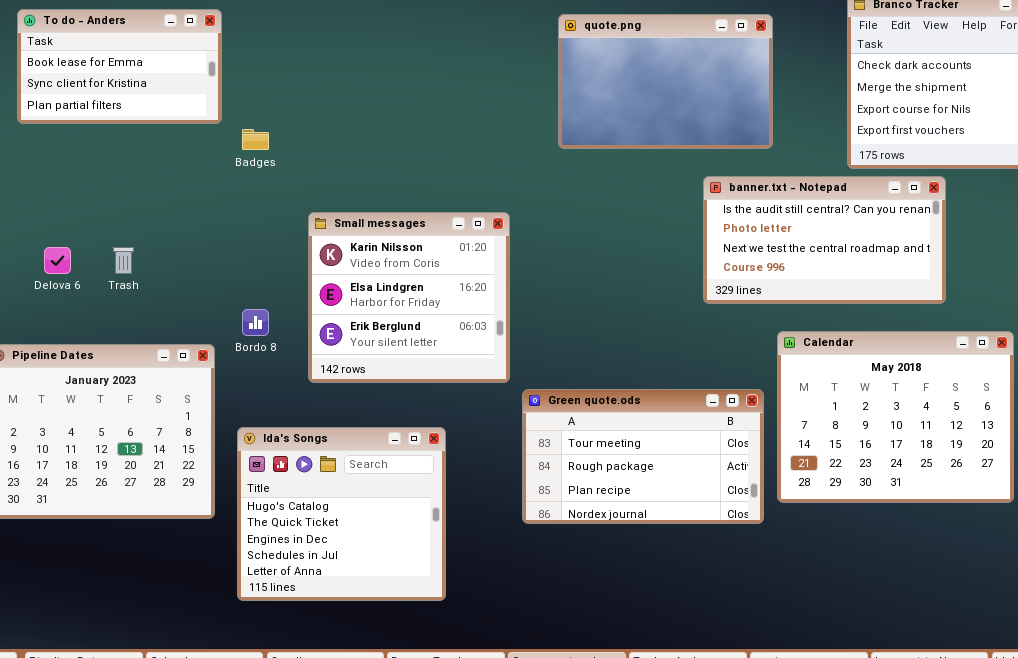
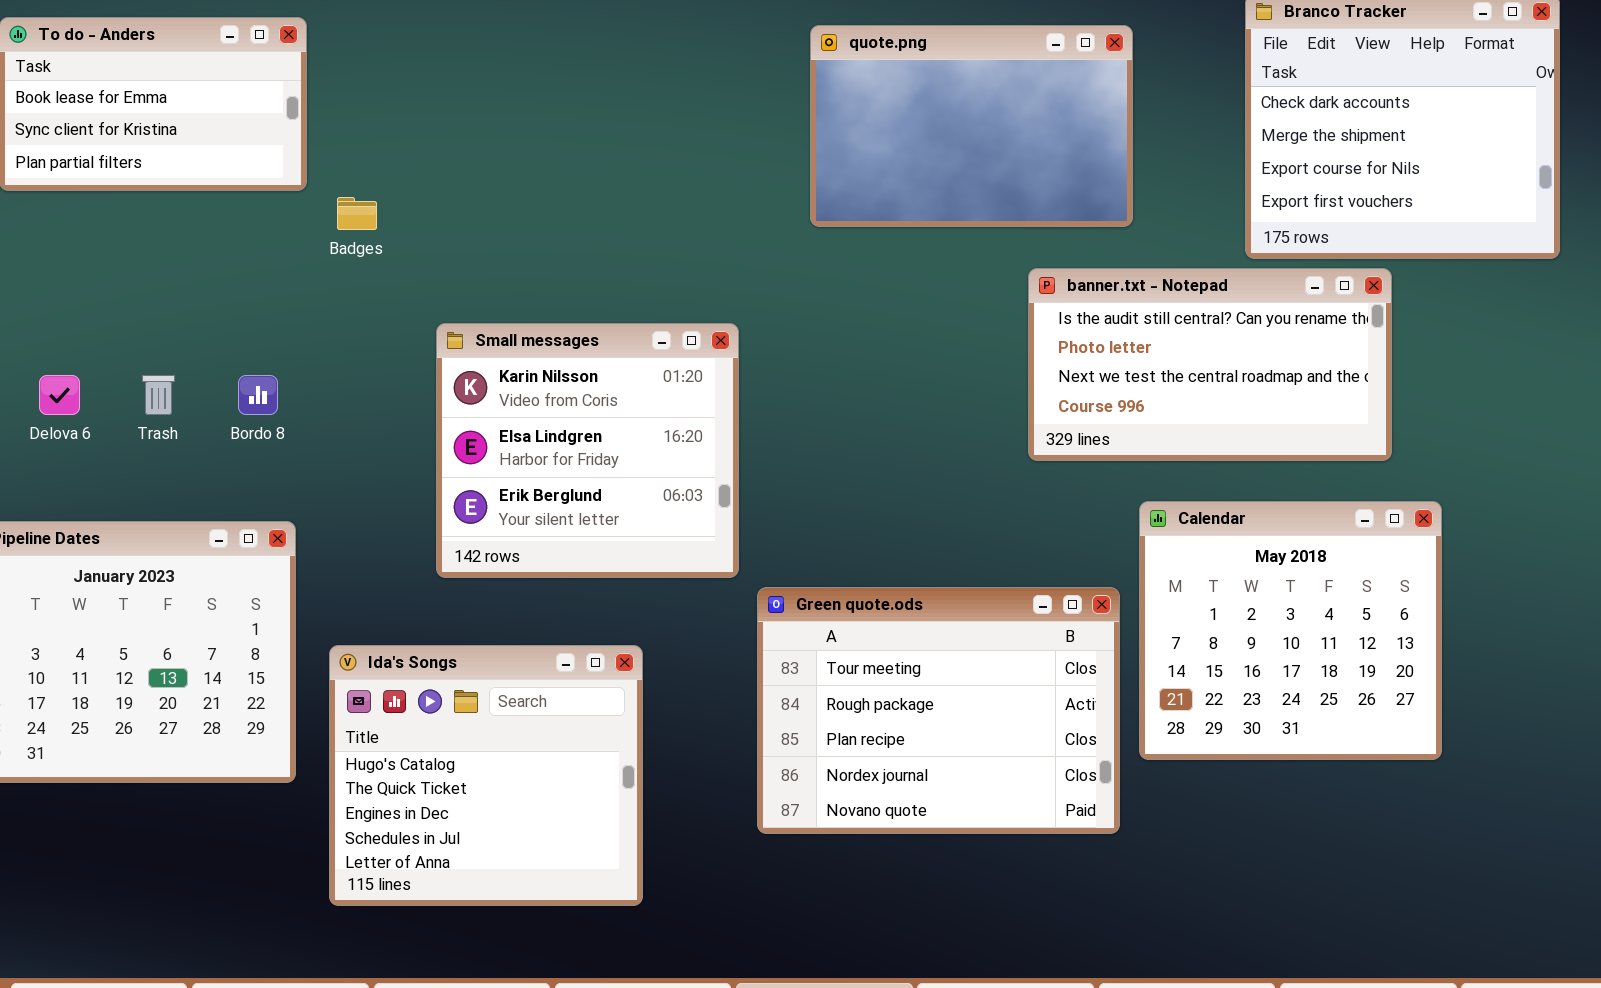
Bordo 8: [242,309,269,336] -> [238,375,278,415], moved
Calendar: [777,331,1014,503] -> [1139,501,1442,760], resized
Green quote.ods: [522,389,764,524] -> [757,587,1120,834], resized

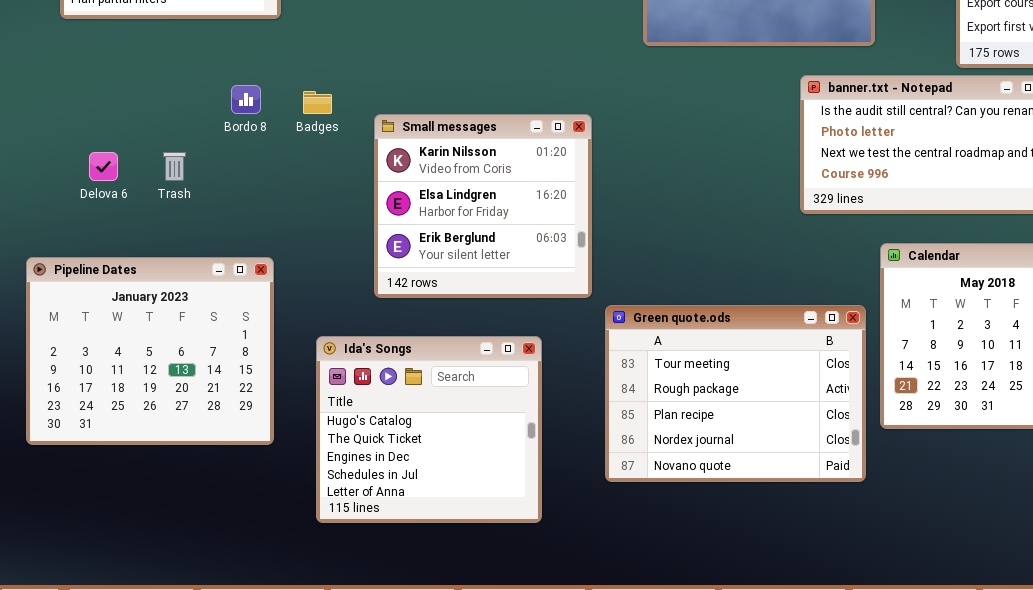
Badges: [337,197,377,230] -> [303,91,332,114], moved
Bordo 8: [238,375,278,415] -> [231,85,261,114], moved
Ida's Songs: [329,645,643,906] -> [316,336,542,523], moved

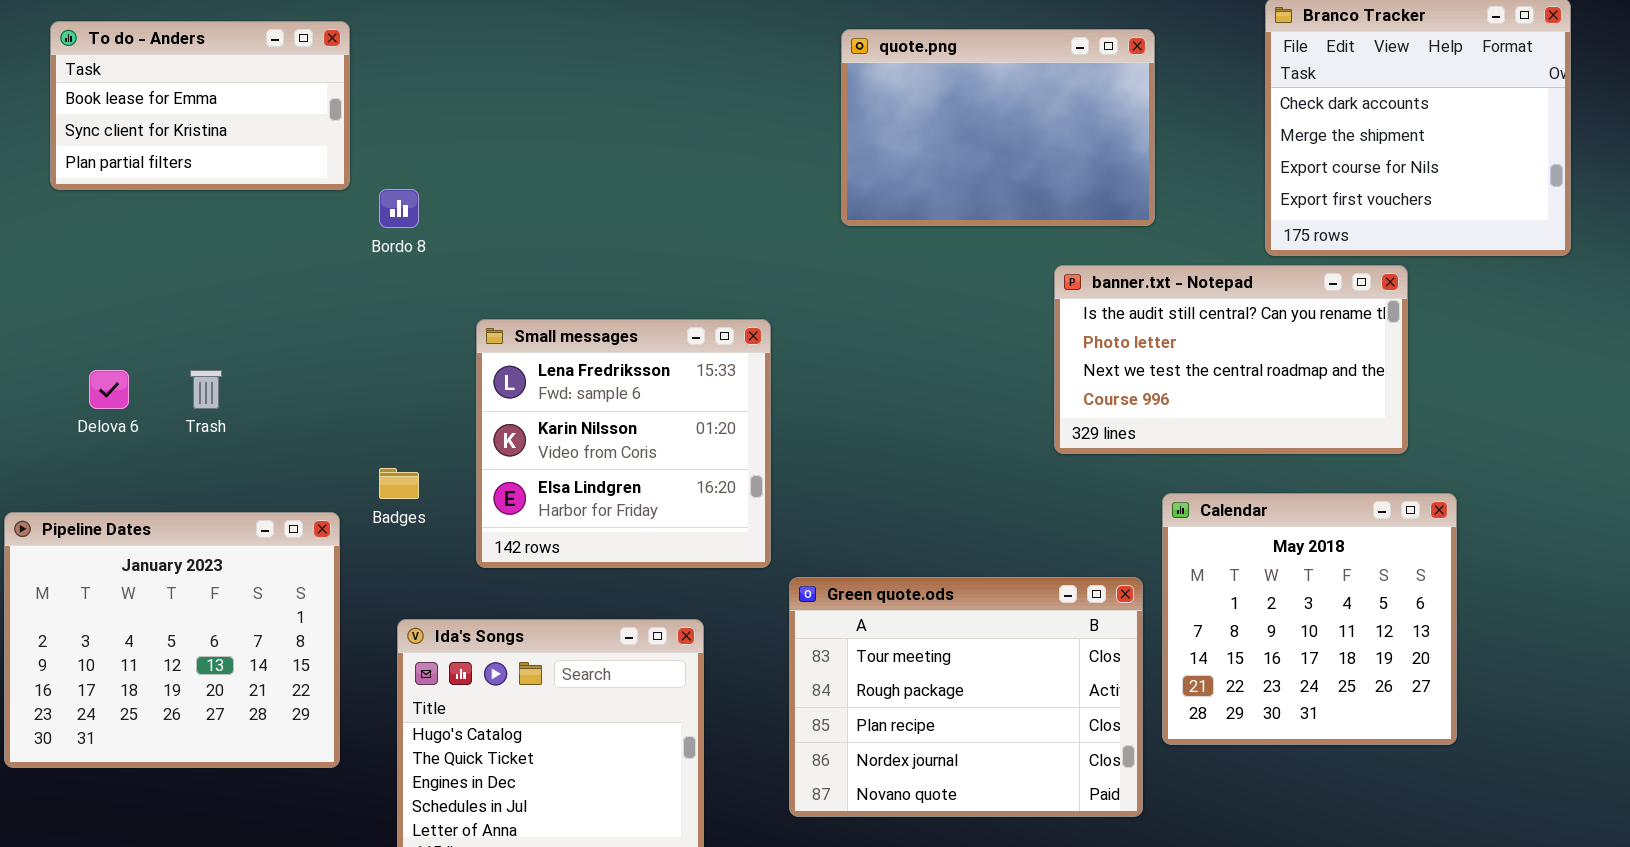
Bordo 8: [231,85,261,114] -> [379,189,419,228], moved
Badges: [303,91,332,114] -> [379,468,419,499], moved
Small messages: [374,114,592,298] -> [476,319,771,568], scrolled up 1 row

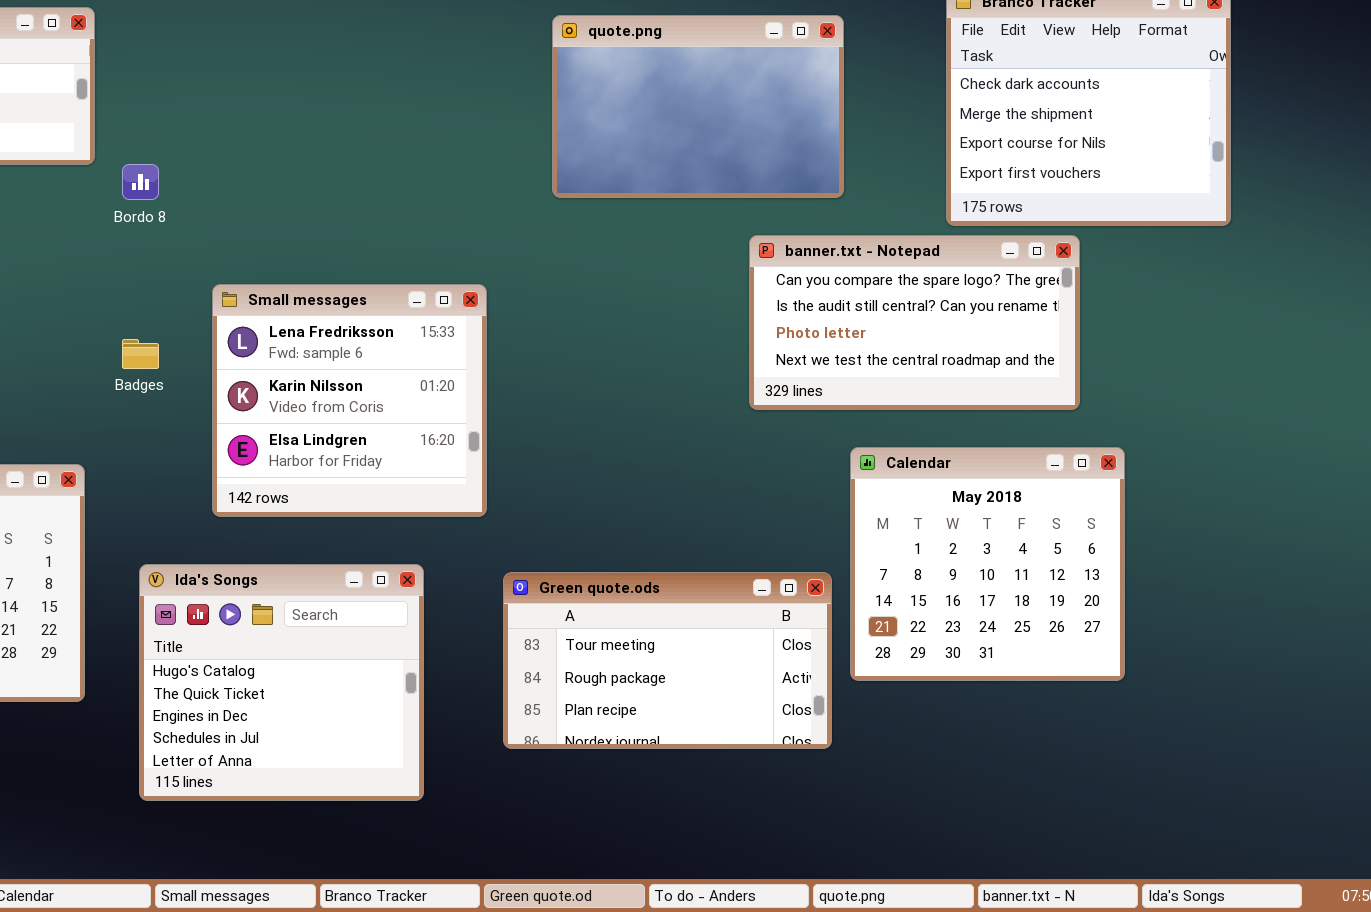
banner.txt - Notepad: [1054,265,1408,454] -> [749,235,1080,410], scrolled up 1 row
Badges: [379,468,419,499] -> [122,339,159,369], moved
Green quote.ods: [789,577,1143,817] -> [503,572,832,749], resized

